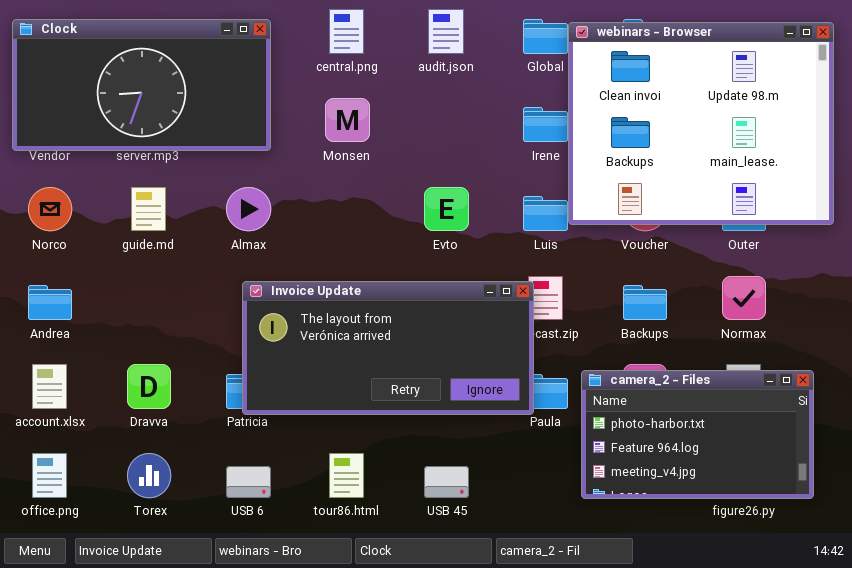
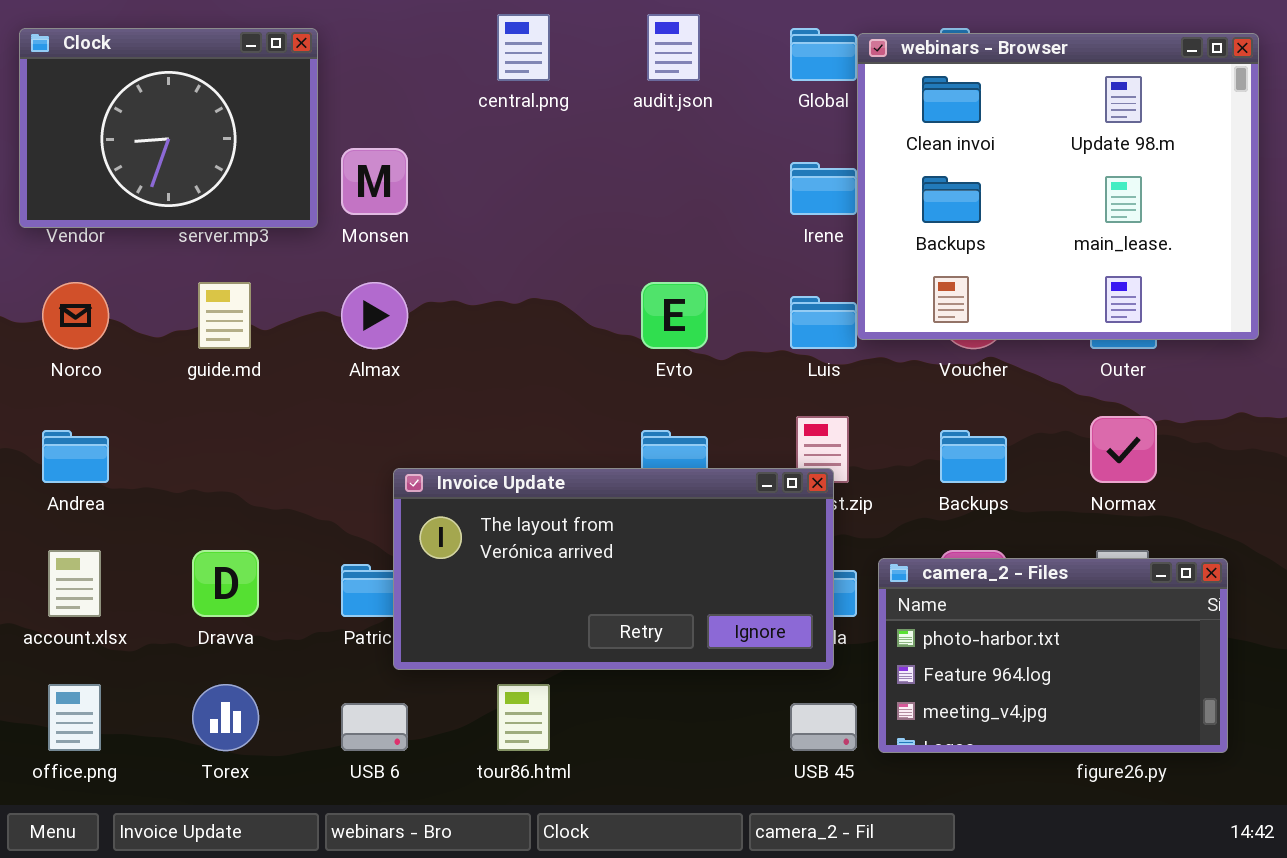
Clock: [12,19,271,151] -> [19,28,318,228], resized
Monsen: [325,98,370,142] -> [341,148,408,215], moved
Invoice Update: [242,281,534,415] -> [393,468,834,670], moved
USB 45: [424,466,469,498] -> [790,703,857,751], moved

